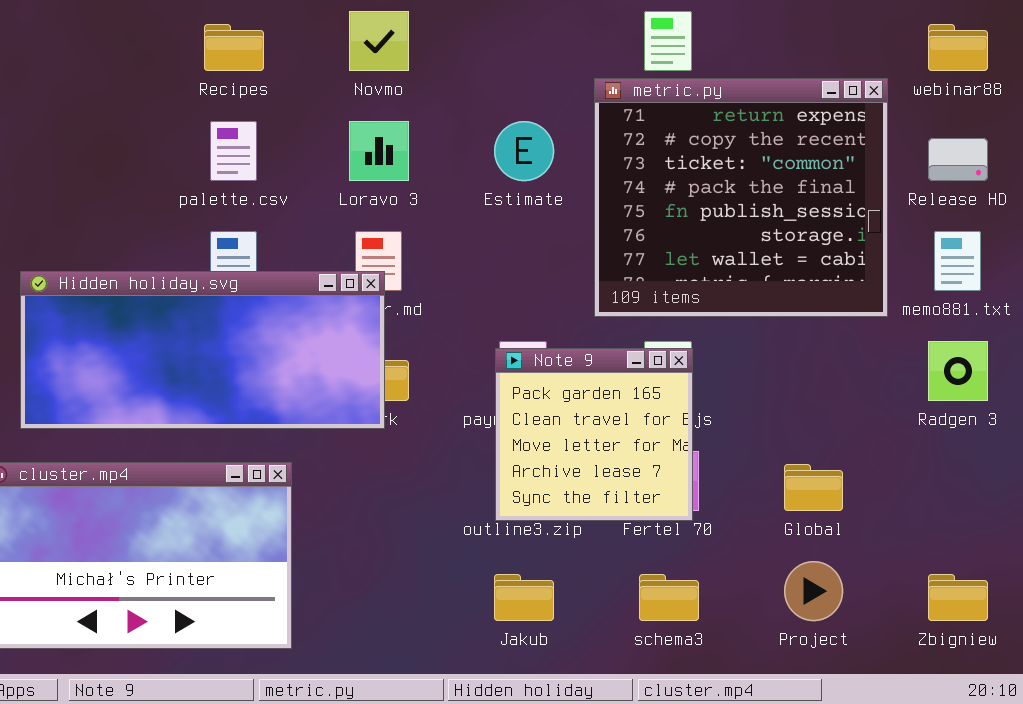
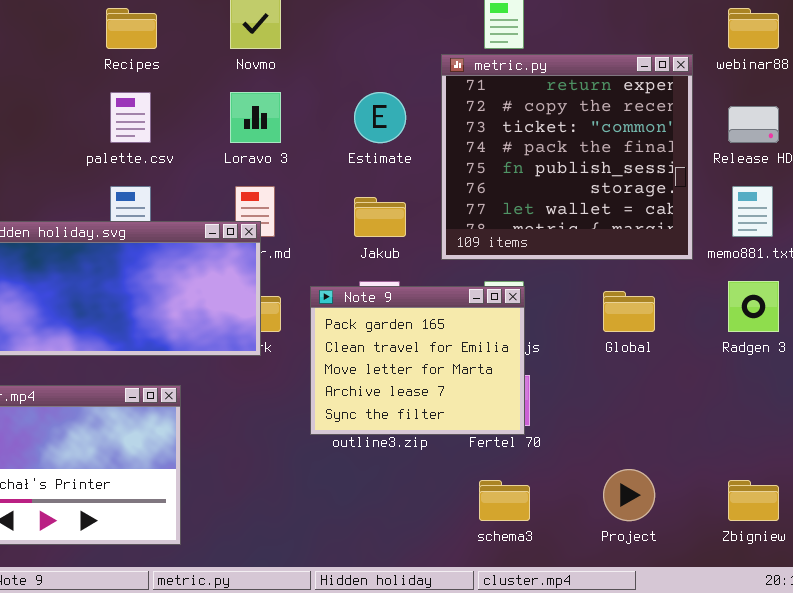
Note 9: [495,348,693,521] -> [310,286,525,435], resized
Global: [784,464,843,511] -> [603,291,655,332], moved
Jakub: [494,574,554,621] -> [354,197,406,237], moved

